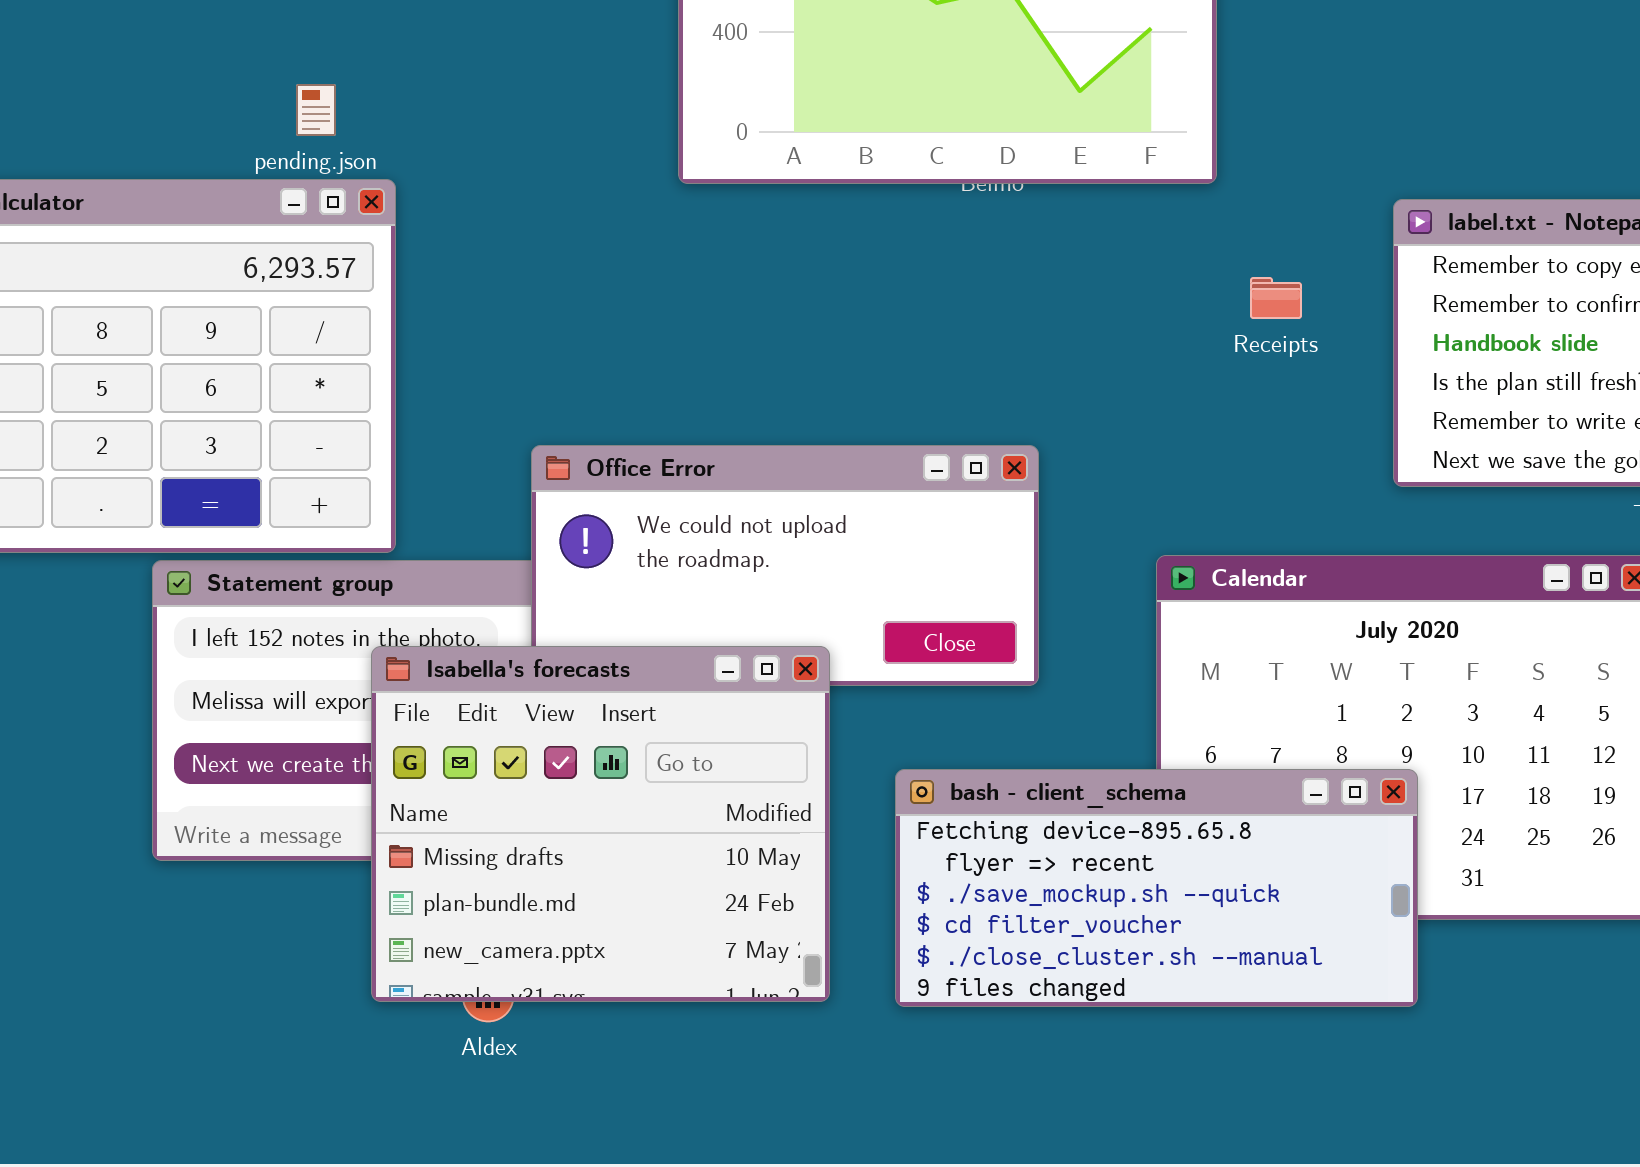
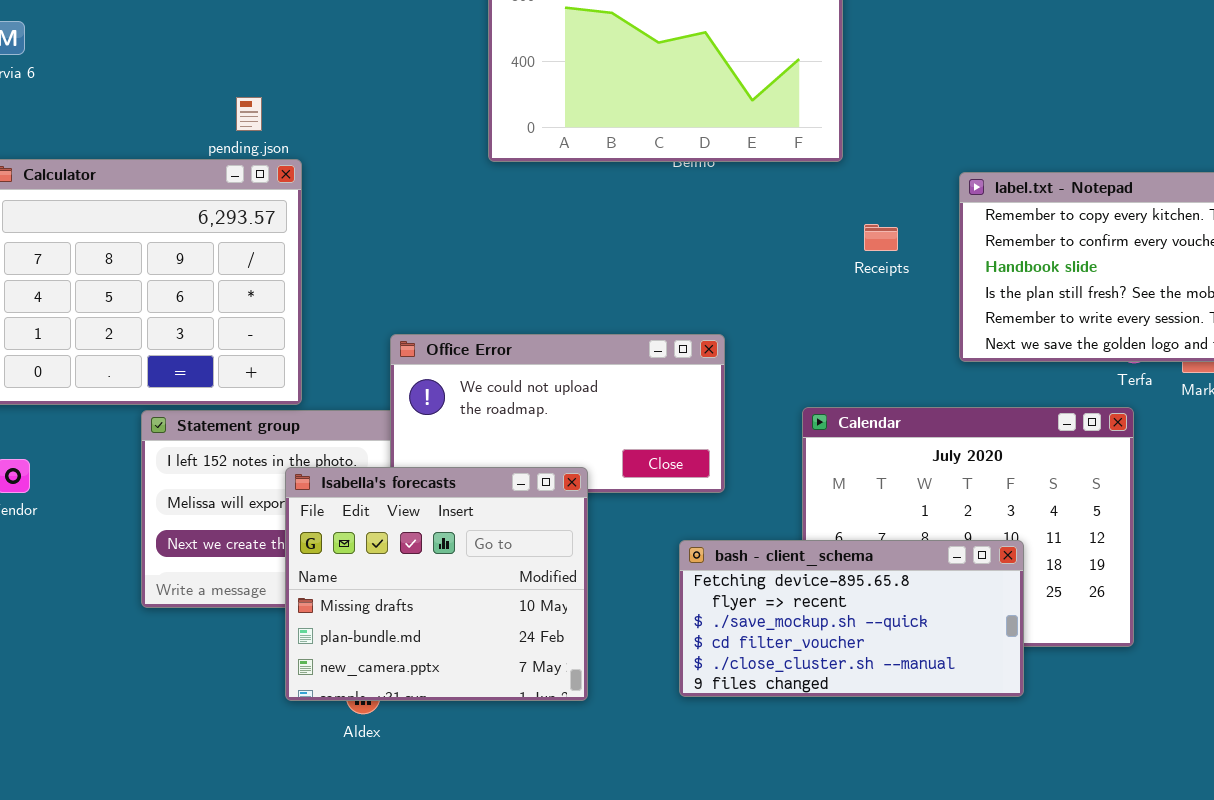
bash - client_schema: [895,769,1418,1007] -> [679,540,1024,697], moved

